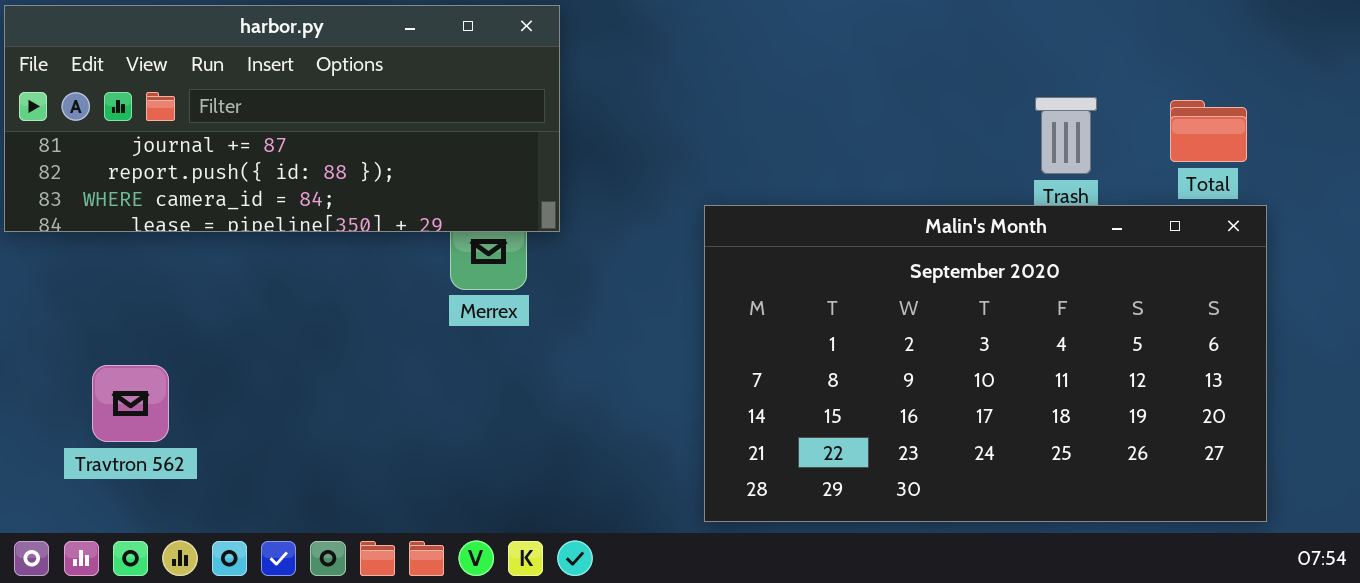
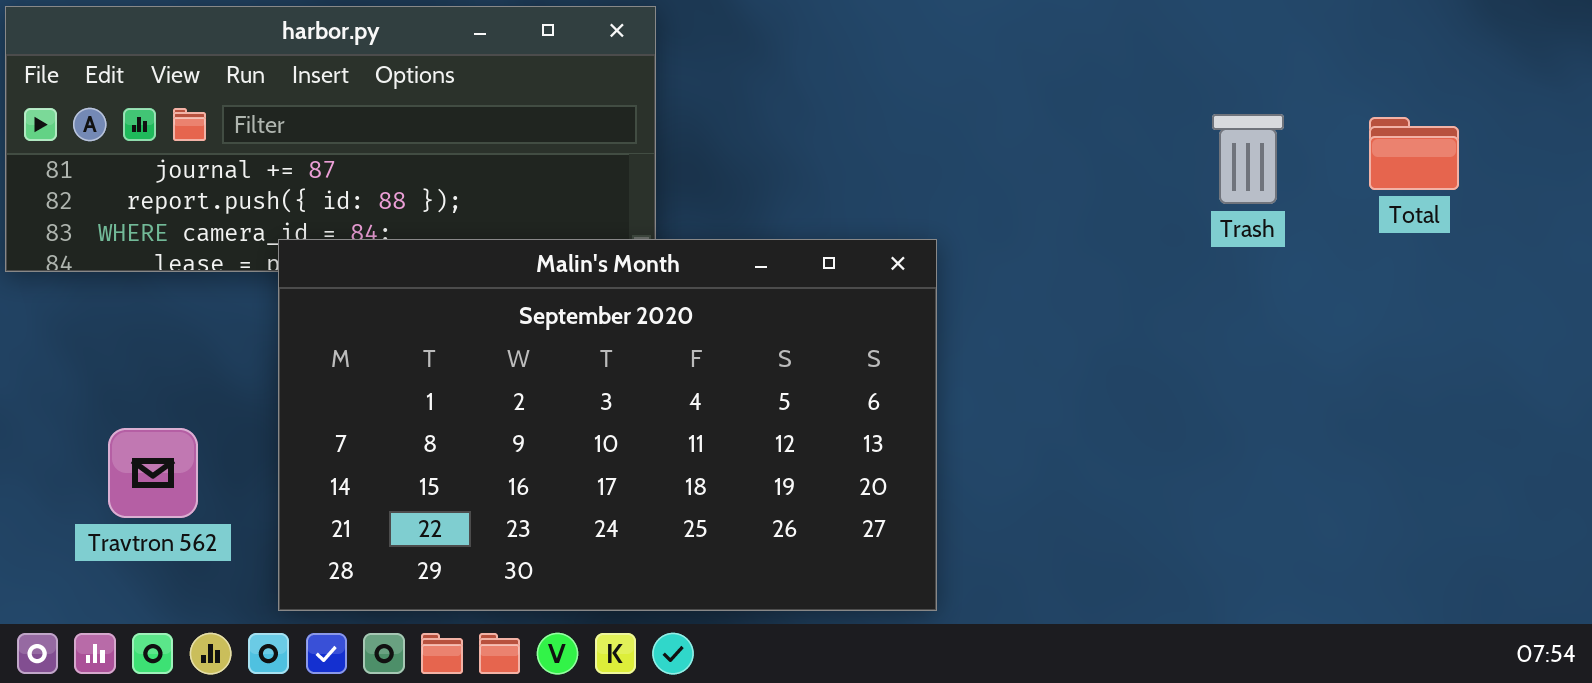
Malin's Month: [704,205,1267,522] -> [278,239,937,611], moved

